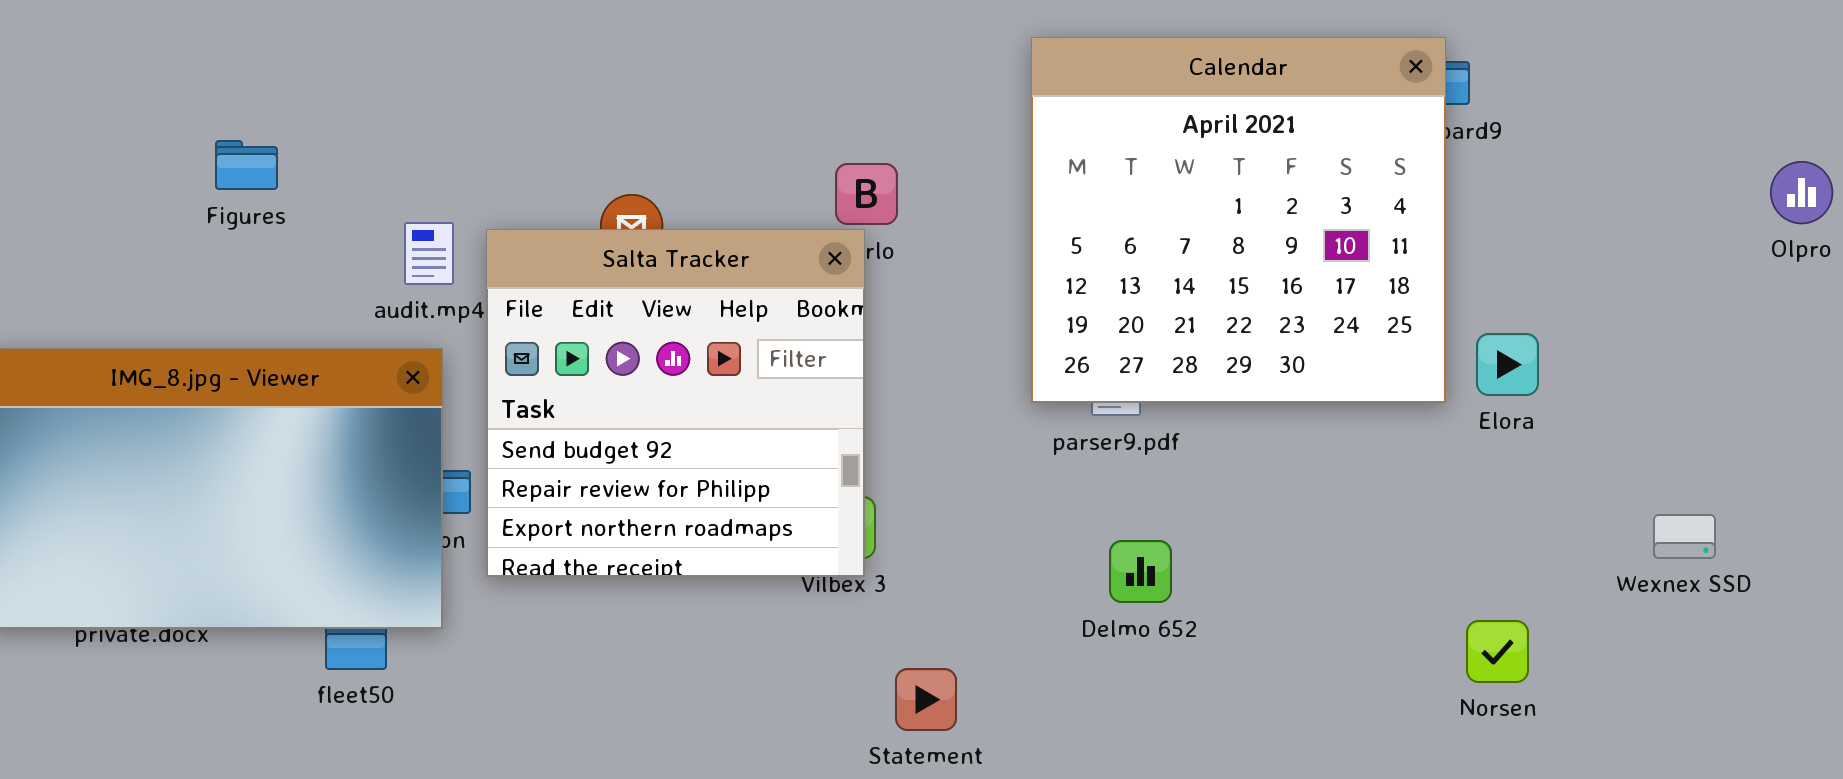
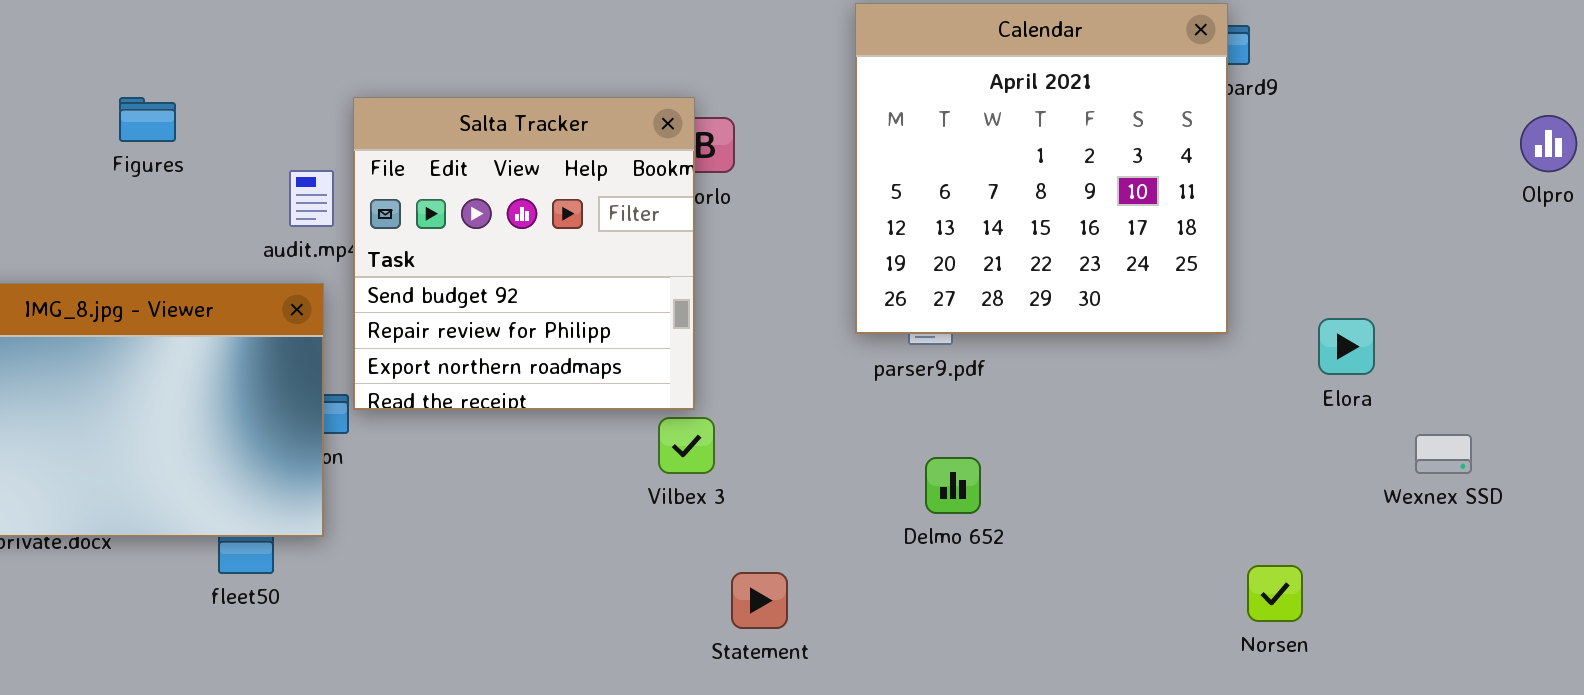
Salta Tracker: [486,229,865,577] -> [353,97,695,410], moved
Elora: [1476,333,1539,396] -> [1318,318,1375,375], moved
Norsen: [1466,620,1529,683] -> [1247,565,1303,622], moved

